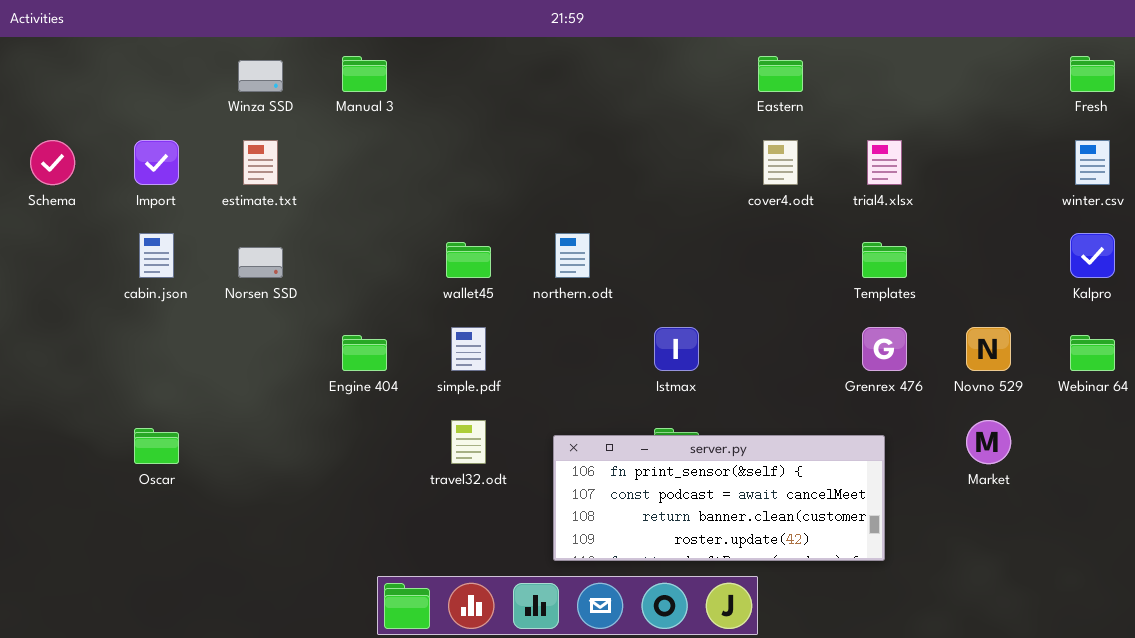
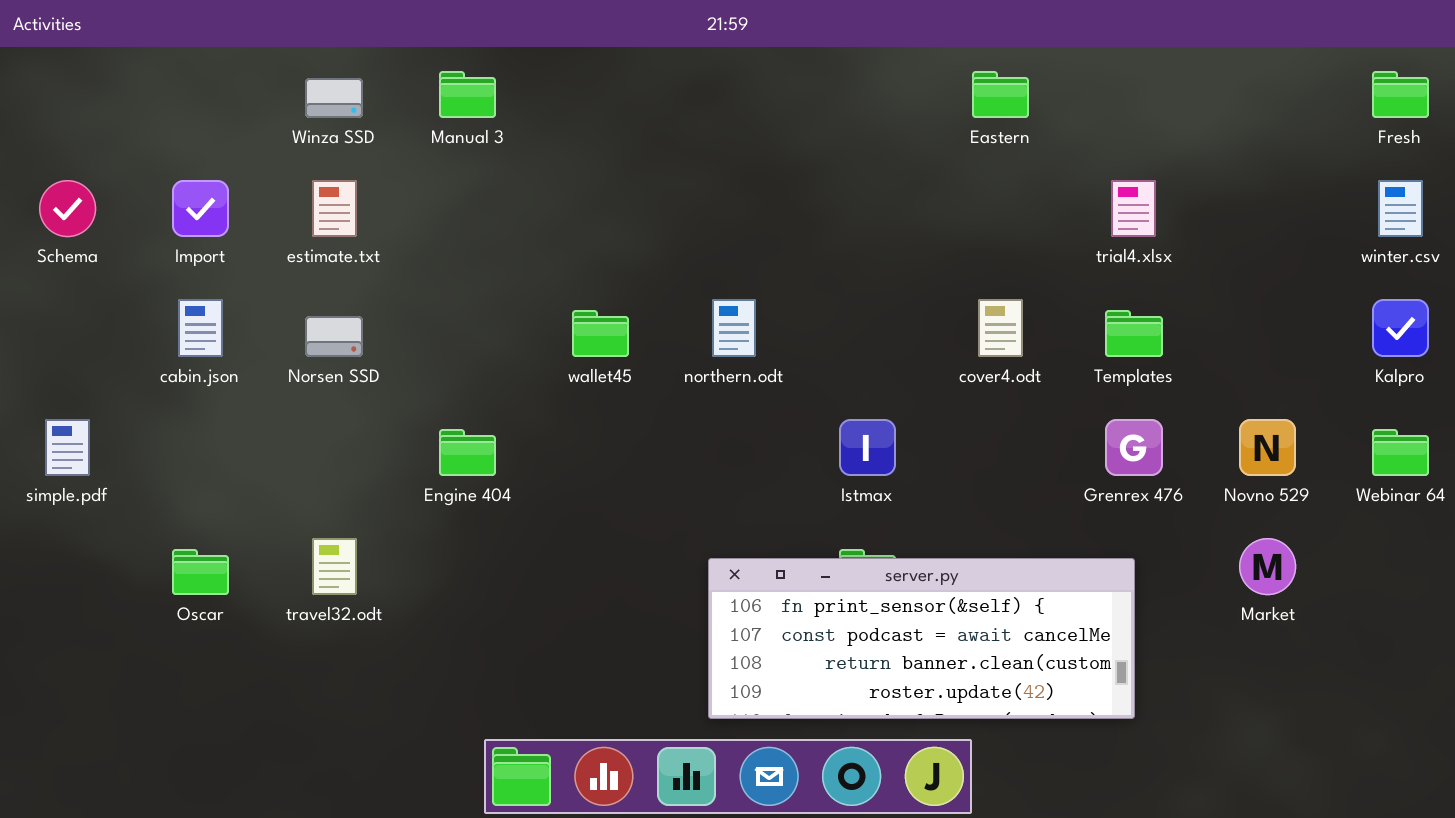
cover4.odt: [763,140,798,185] -> [978,299,1023,357], moved
simple.pdf: [451,327,486,371] -> [45,419,90,476], moved
travel32.odt: [451,420,486,464] -> [312,538,357,595], moved

